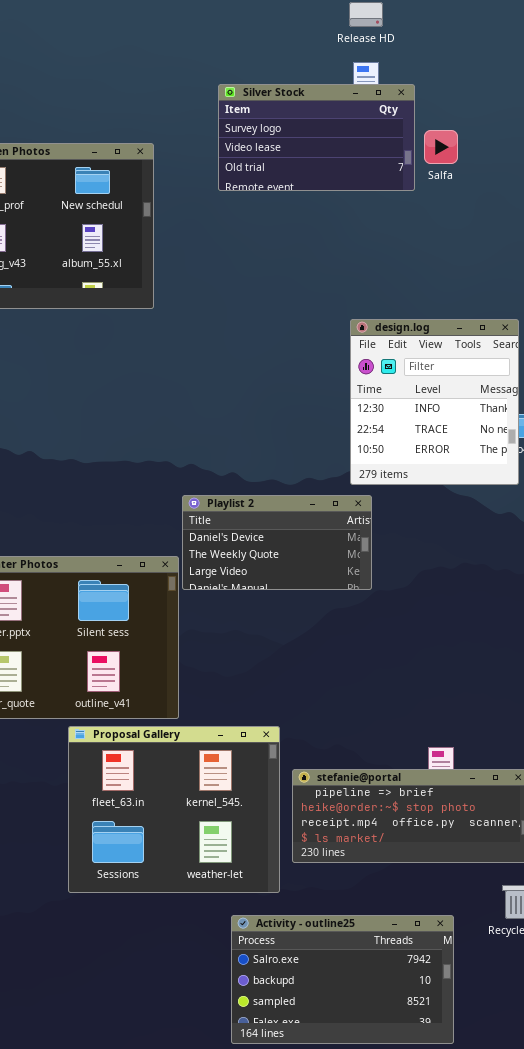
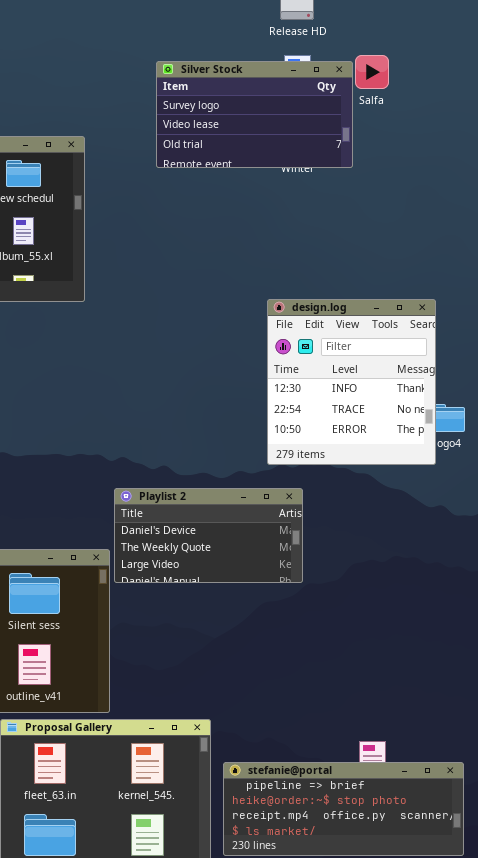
Silver Stock: [218,84,415,191] -> [156,61,353,168], moved
Salfa: [424,130,458,164] -> [355,55,389,89], moved
design.log: [350,319,519,485] -> [267,299,436,465], moved

